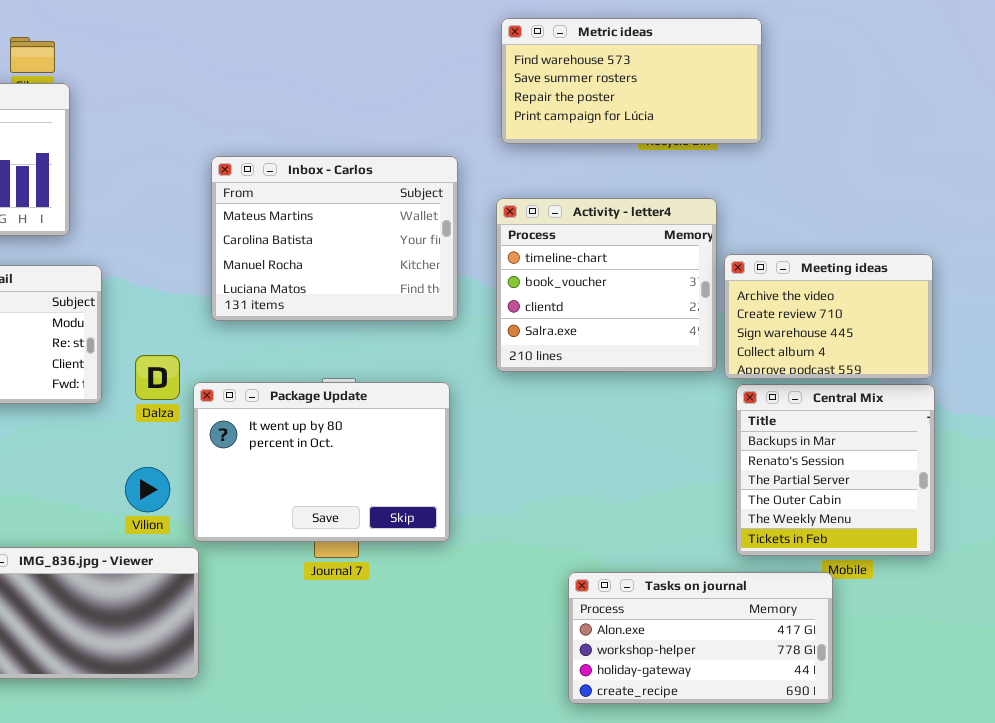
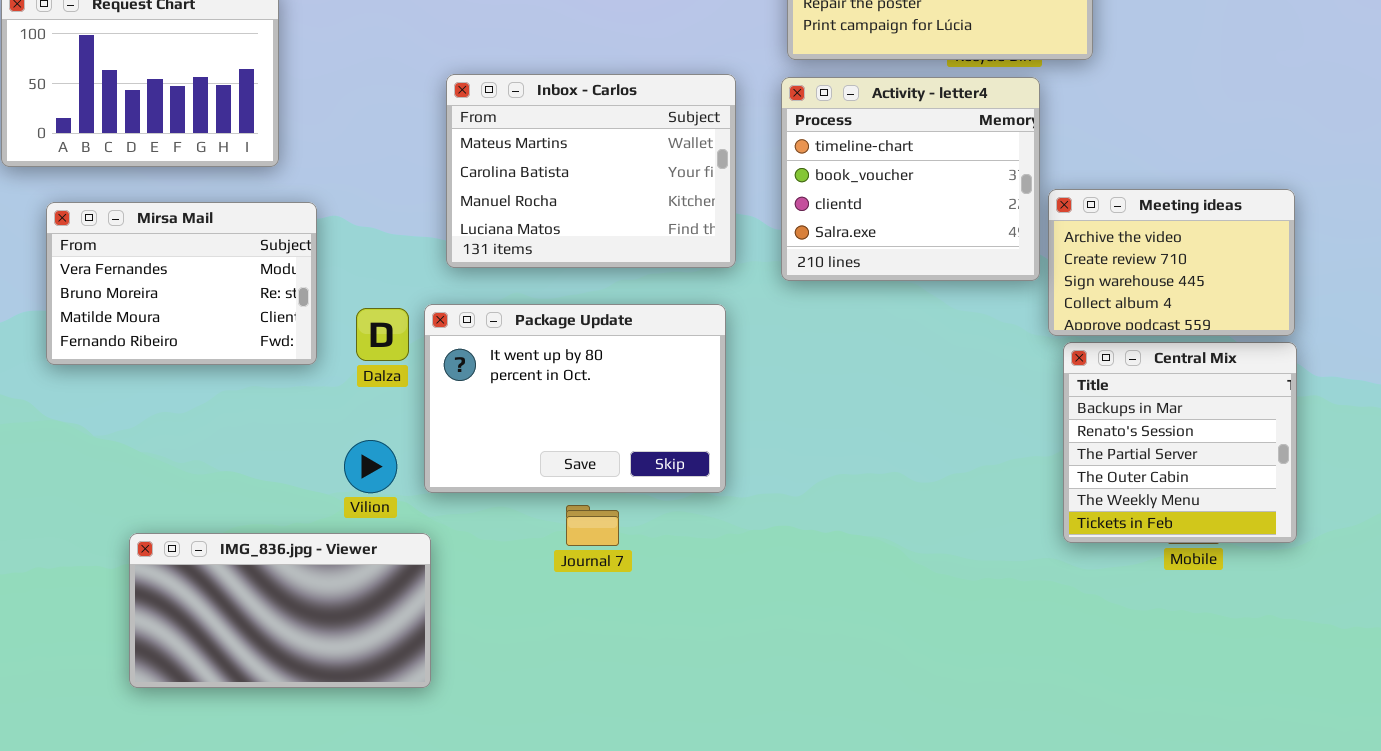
Activity - letter4: [496,198,717,372] -> [781,77,1040,281], moved
Package Update: [193,382,450,542] -> [424,304,726,493], moved
Tasks on journal: [568,572,833,704] -> none, closed

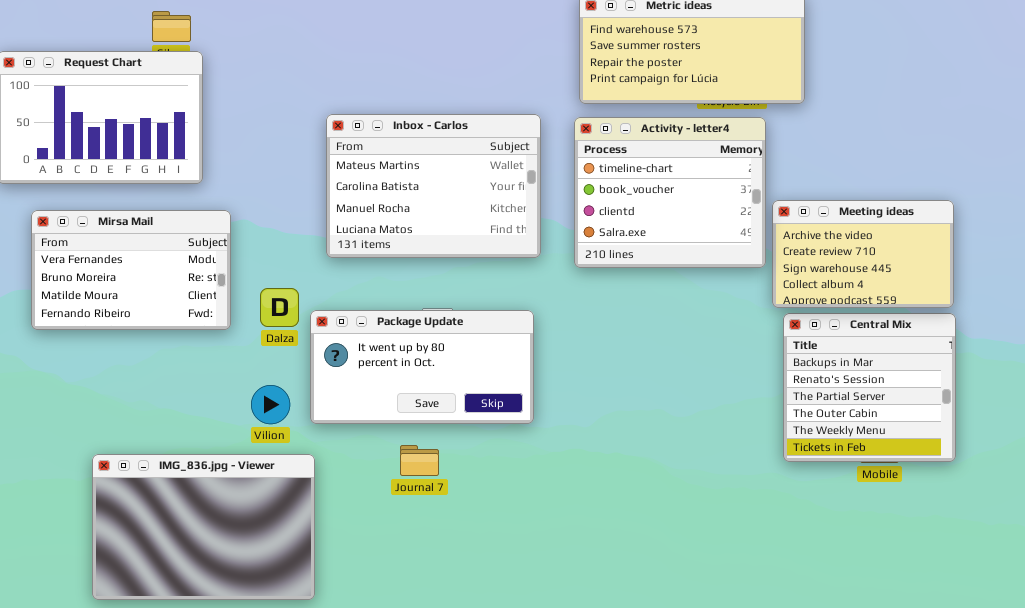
Package Update: [424,304,726,493] -> [310,310,534,424], resized
Journal 7: [566,505,619,546] -> [400,445,439,476], moved
IMG_836.jpg - Viewer: [129,533,431,688] -> [92,454,315,600], resized

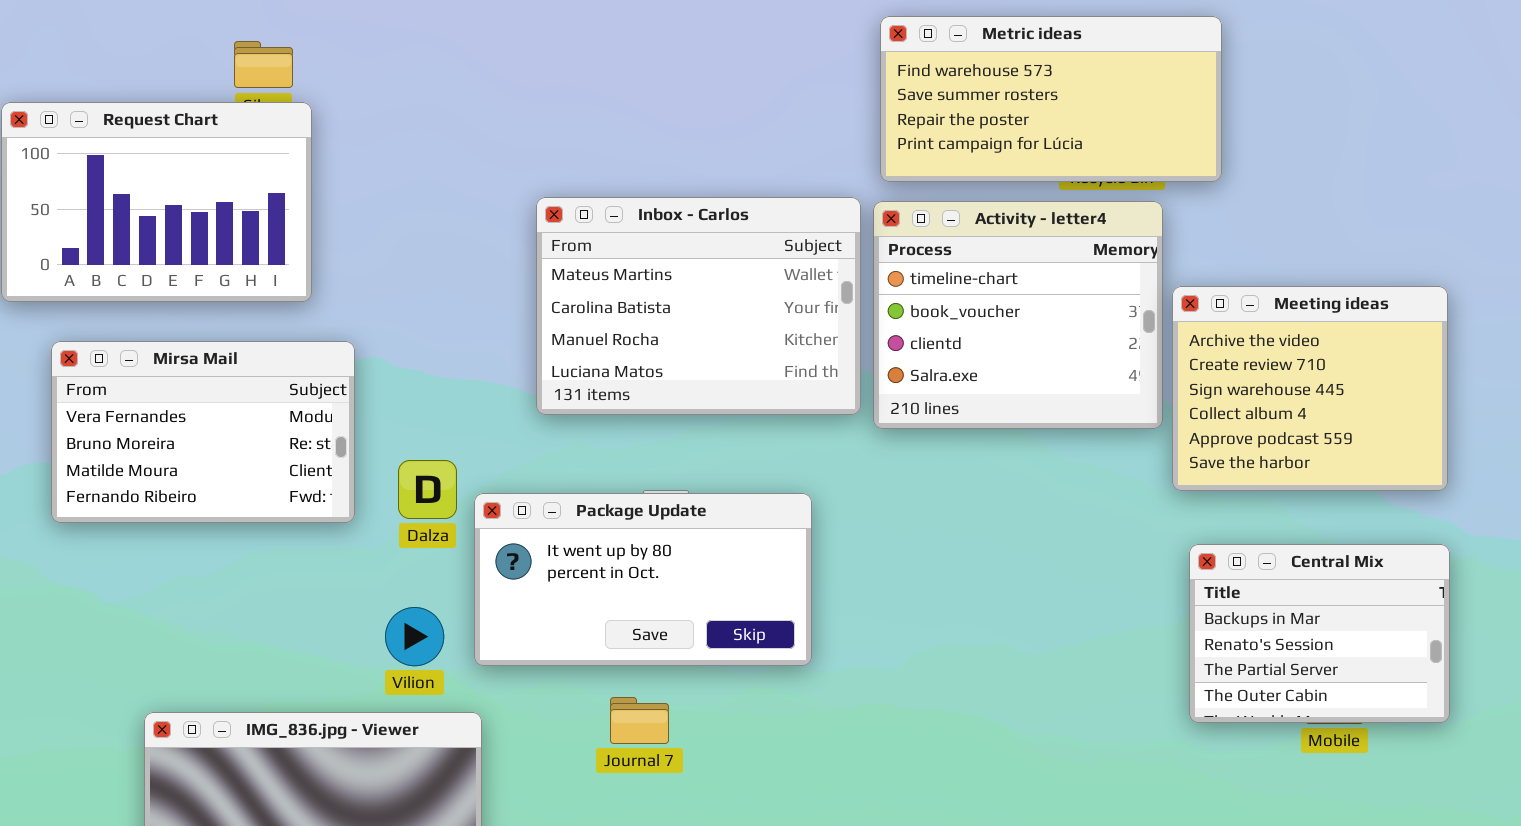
Inbox - Carlos: [326,114,541,258] -> [536,197,861,415], moved
Meeting ideas: [772,200,954,308] -> [1172,286,1448,491], resized
Central Mix: [783,313,956,462] -> [1189,544,1450,723], resized

